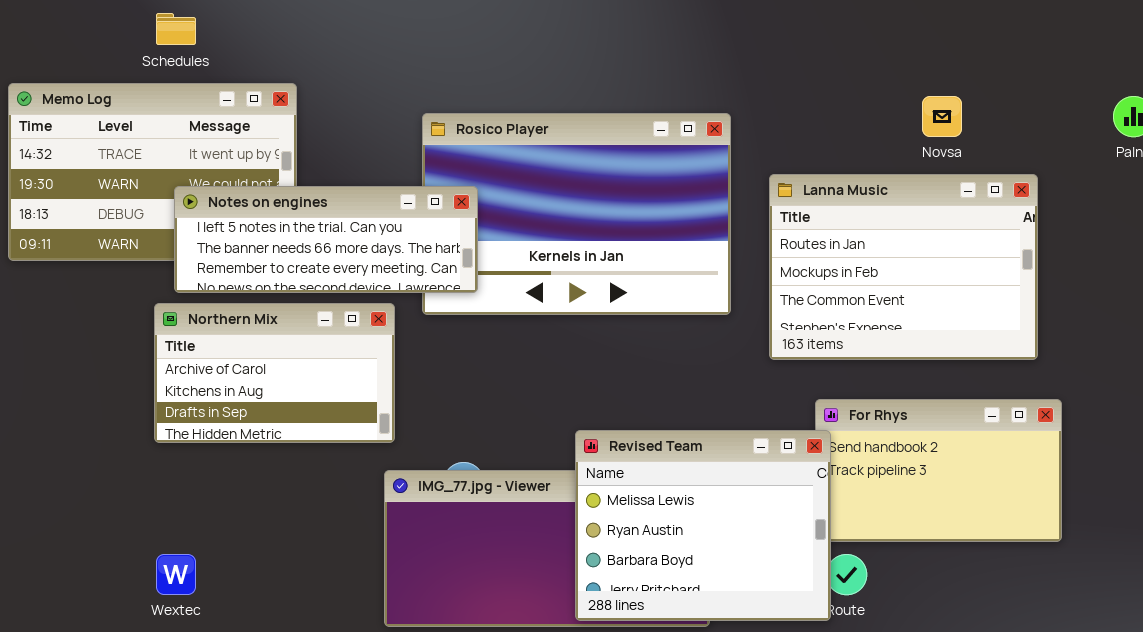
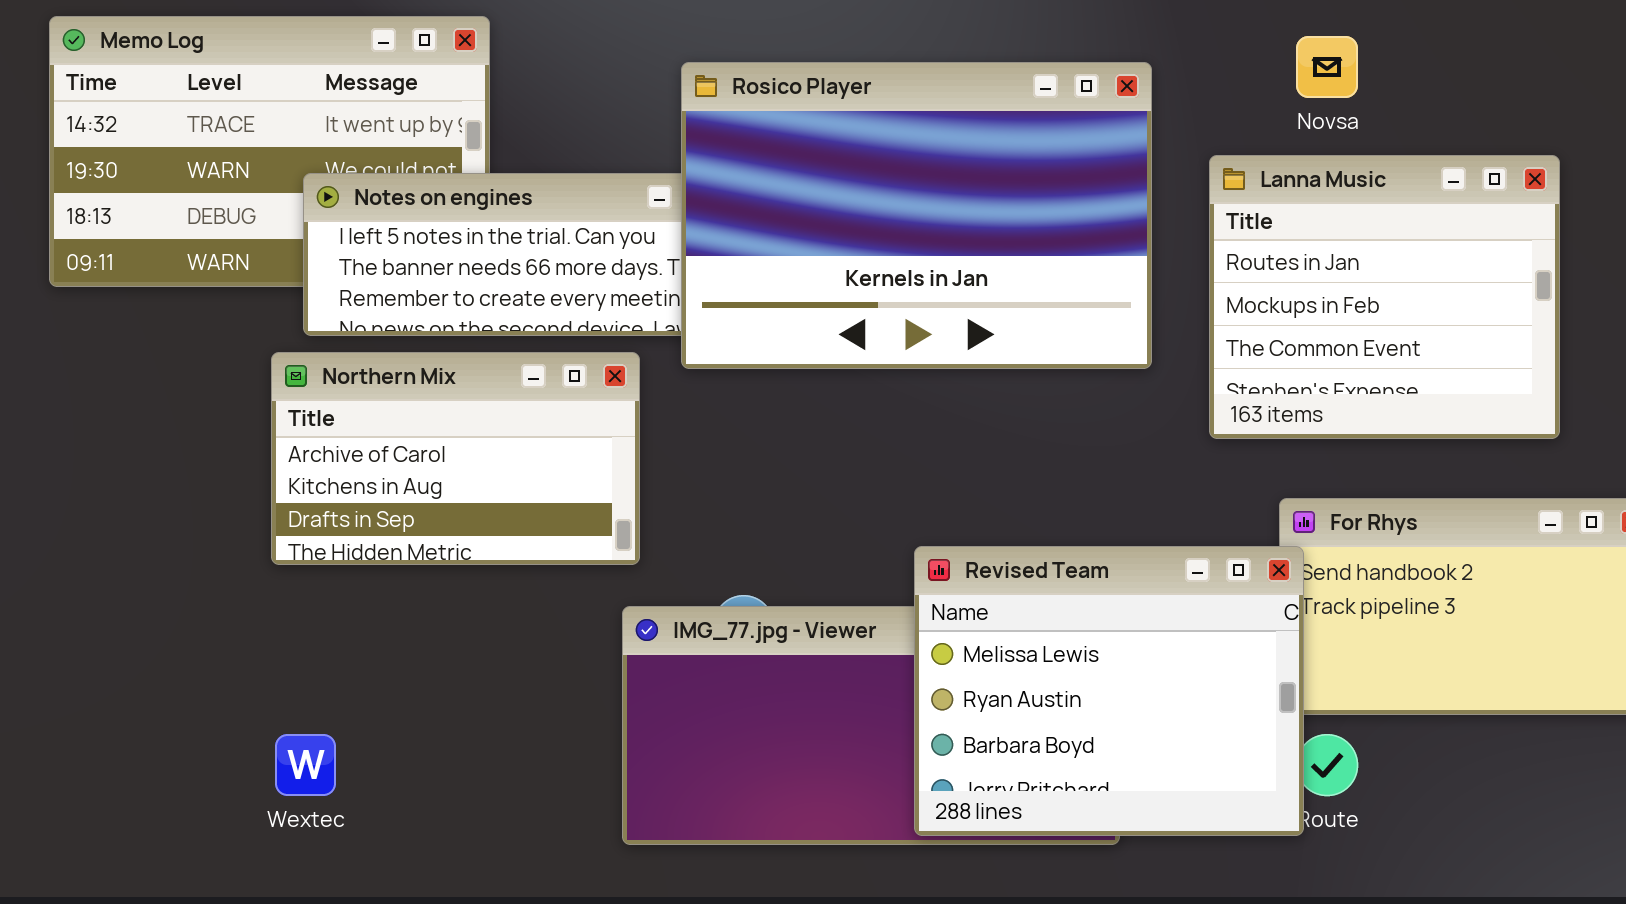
Novsa: [922,96,962,137] -> [1296,36,1358,98], moved
Rosico Player: [422,113,731,315] -> [681,62,1152,369], raised
Lanna Music: [769,174,1038,360] -> [1209,155,1560,439], resized

